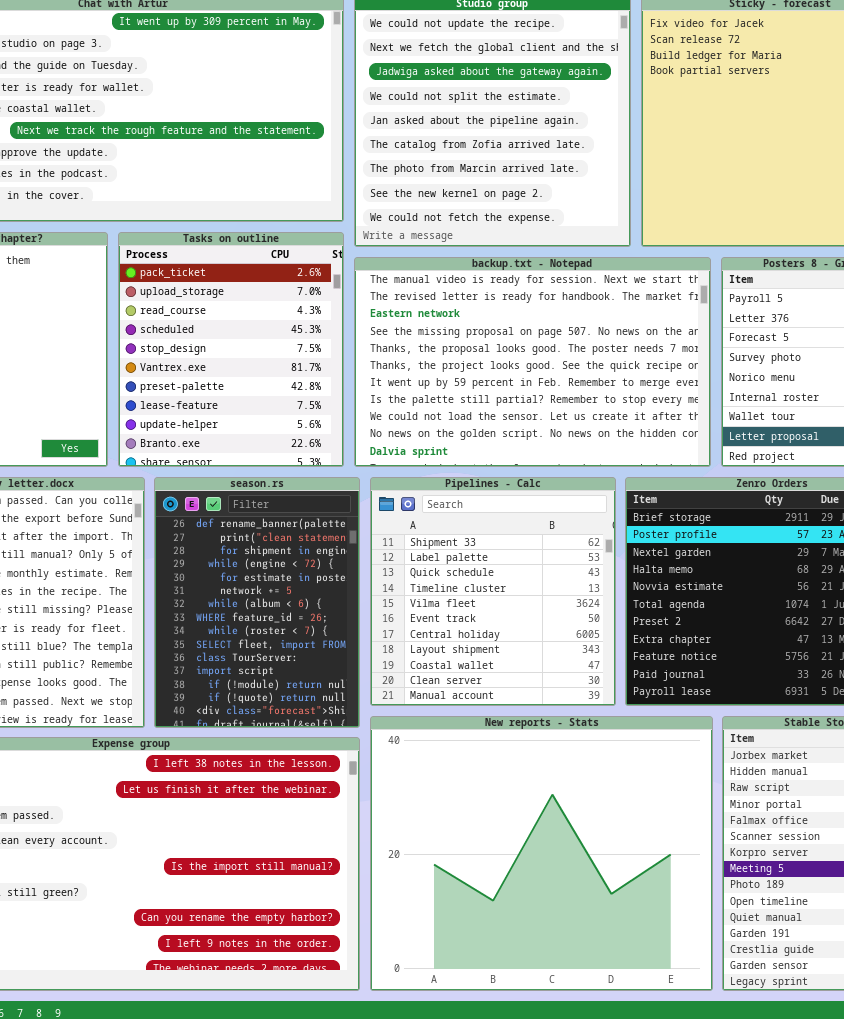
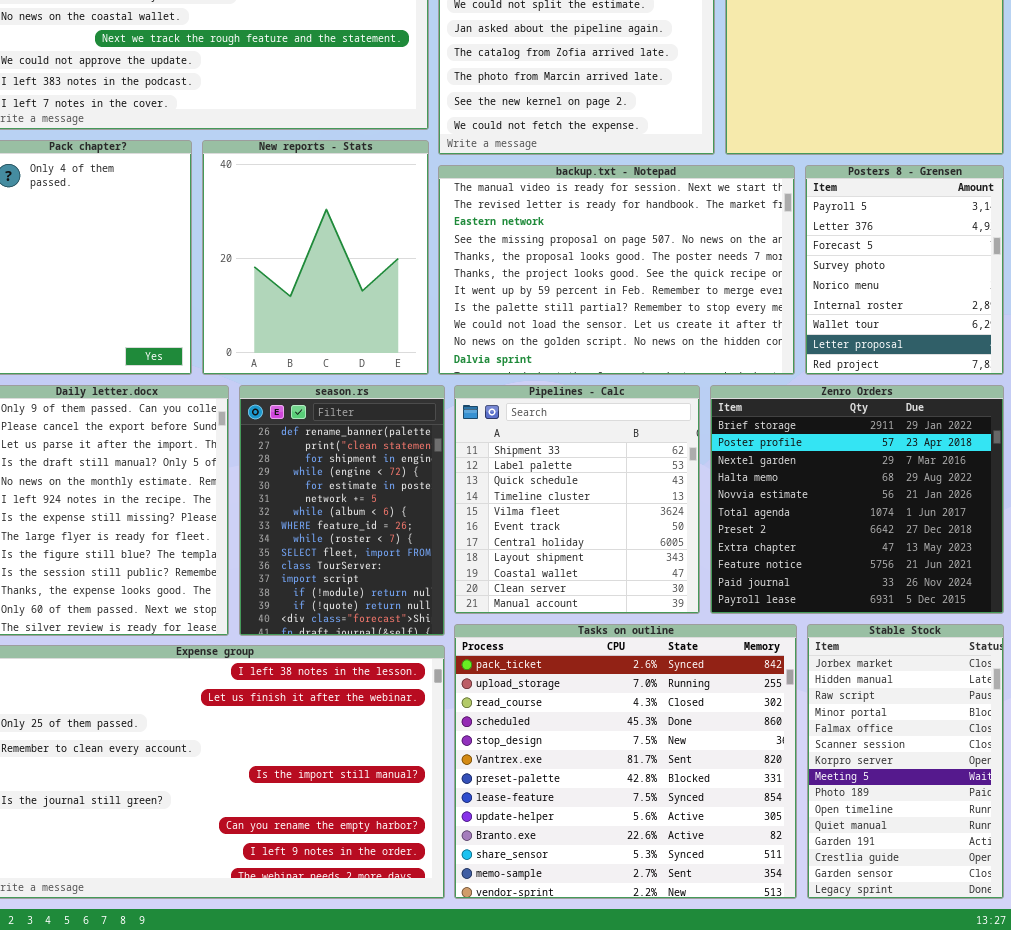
Tasks on outline: [118,232,344,467] -> [454,624,797,899], moved, resized
New reports - Stats: [370,716,713,991] -> [202,140,429,375], moved, resized

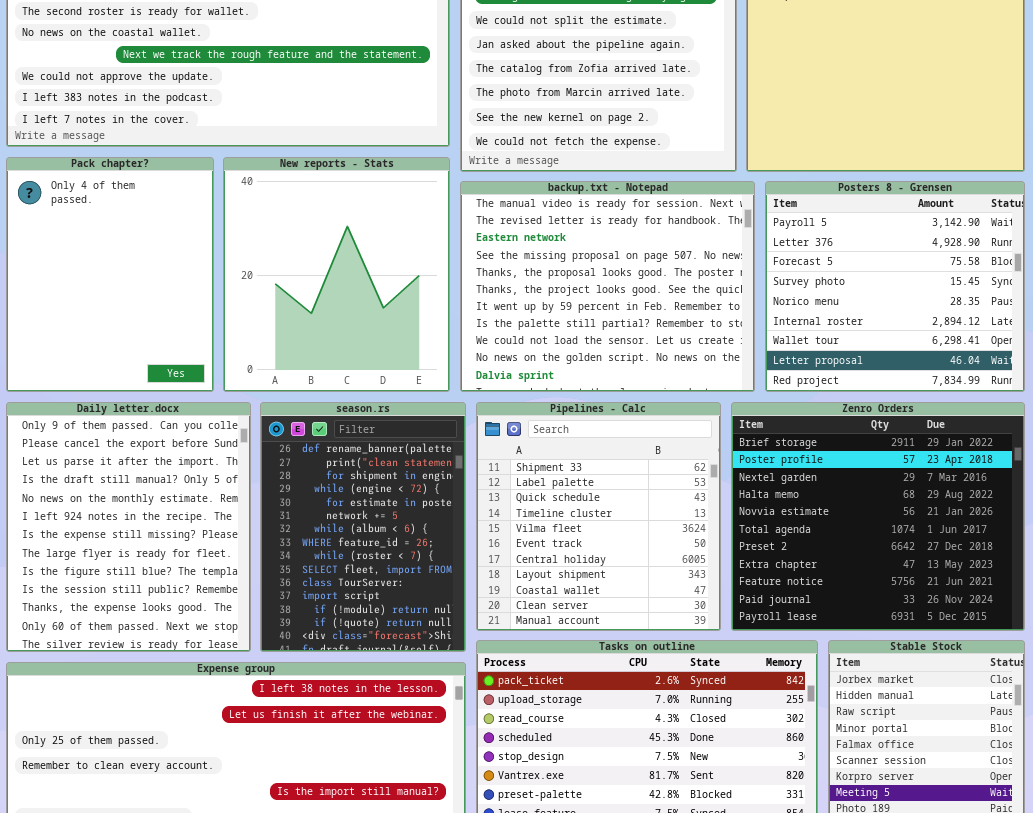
backup.txt - Notepad: [438,165,795,375] -> [460,181,755,392], resized
Posters 8 - Grensen: [805,165,1004,375] -> [765,181,1025,392], resized

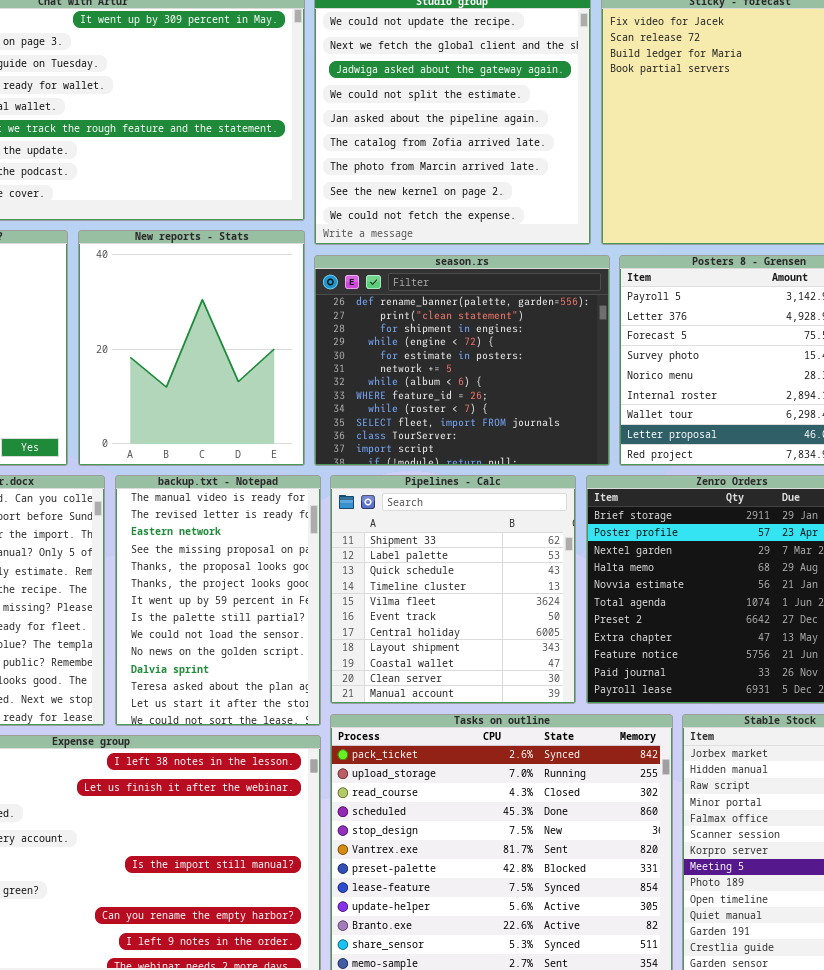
backup.txt - Notepad: [460,181,755,392] -> [115,475,321,726], moved, resized
season.rs: [260,402,466,652] -> [314,255,610,466], moved, resized

